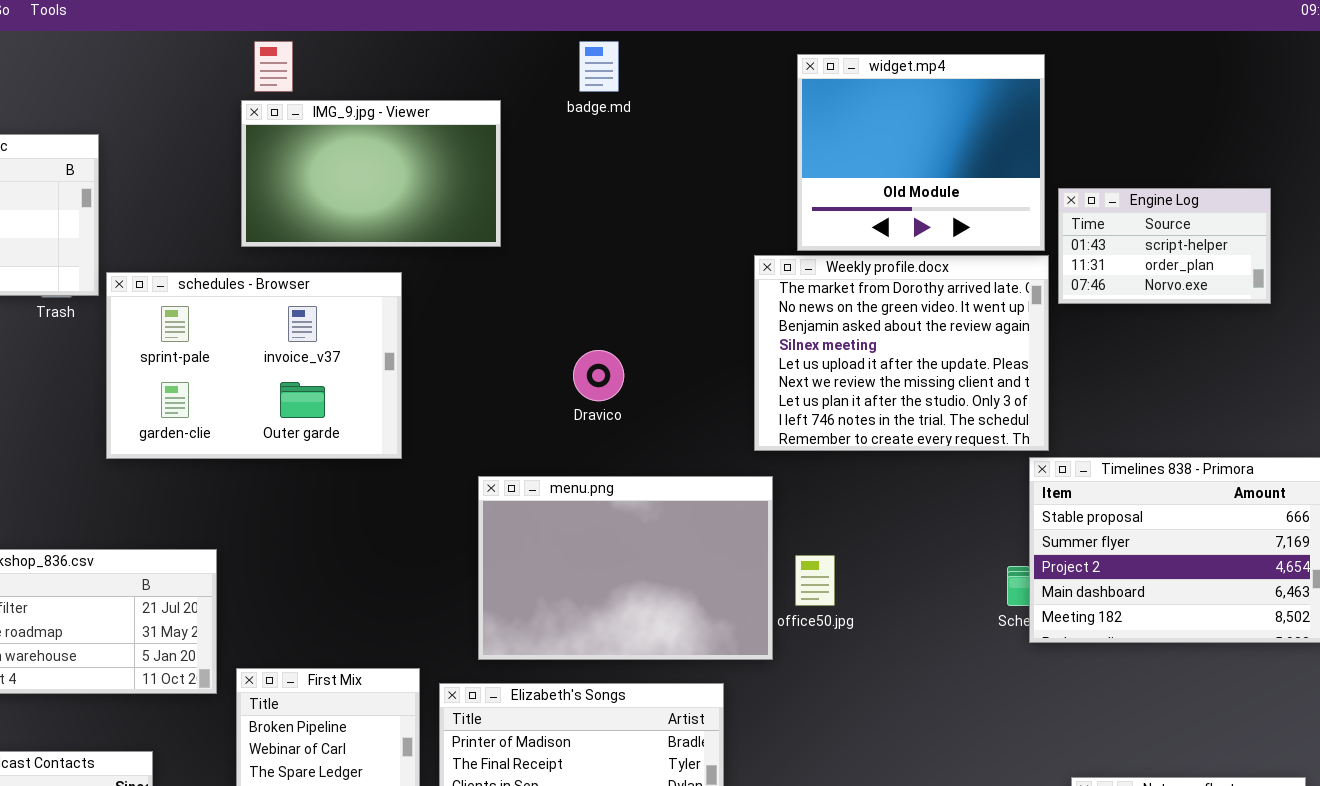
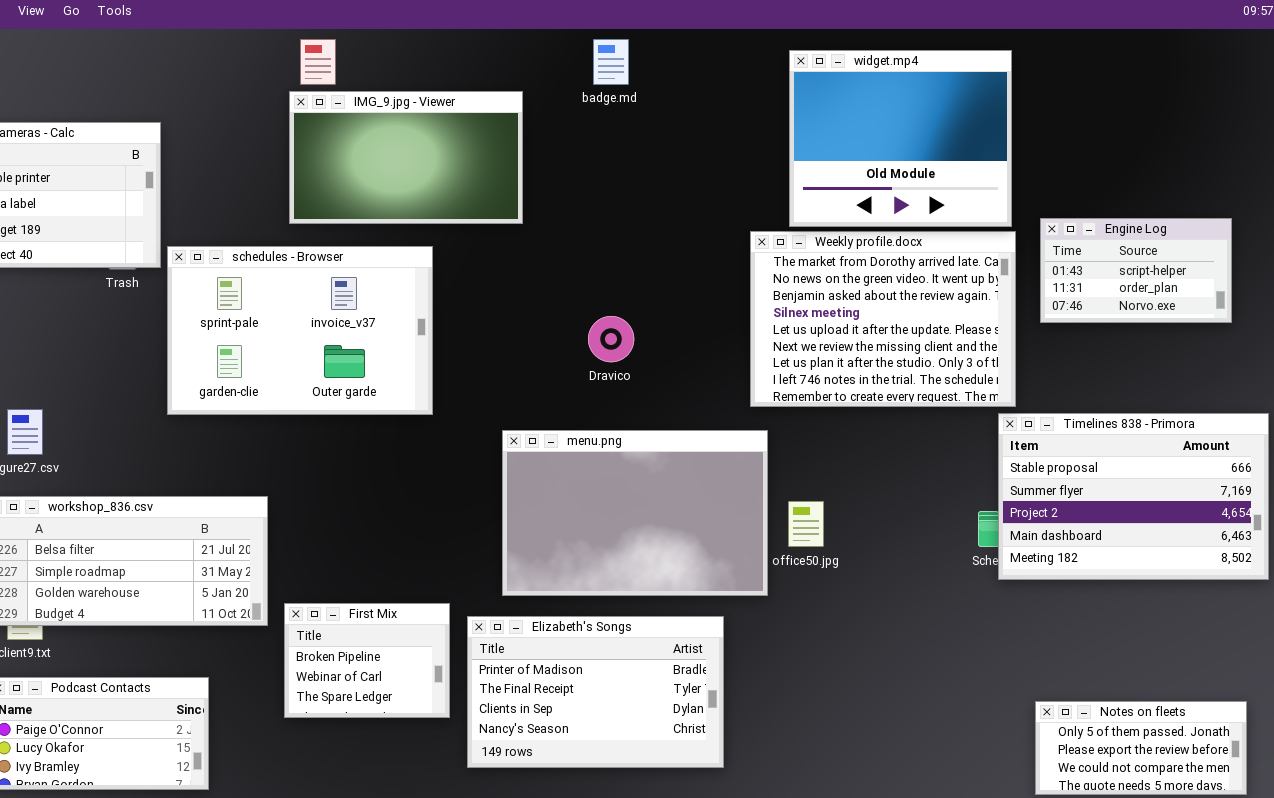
Engine Log: [1058,188,1271,304] -> [1040,218,1232,323], moved

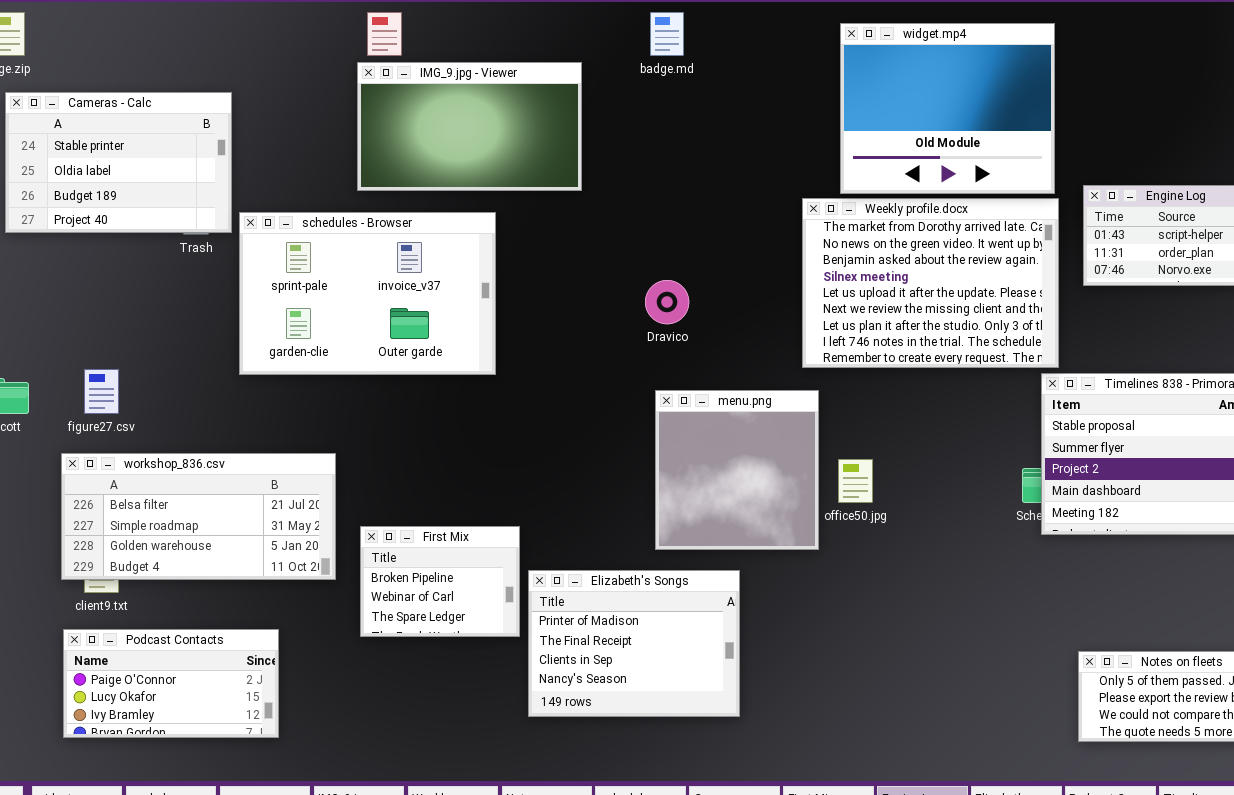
menu.png: [502,430,768,596] -> [655,390,819,550], resized
First Mix: [284,603,450,718] -> [360,526,520,637], moved
Elizabeth's Songs: [467,616,724,768] -> [528,570,740,717], resized

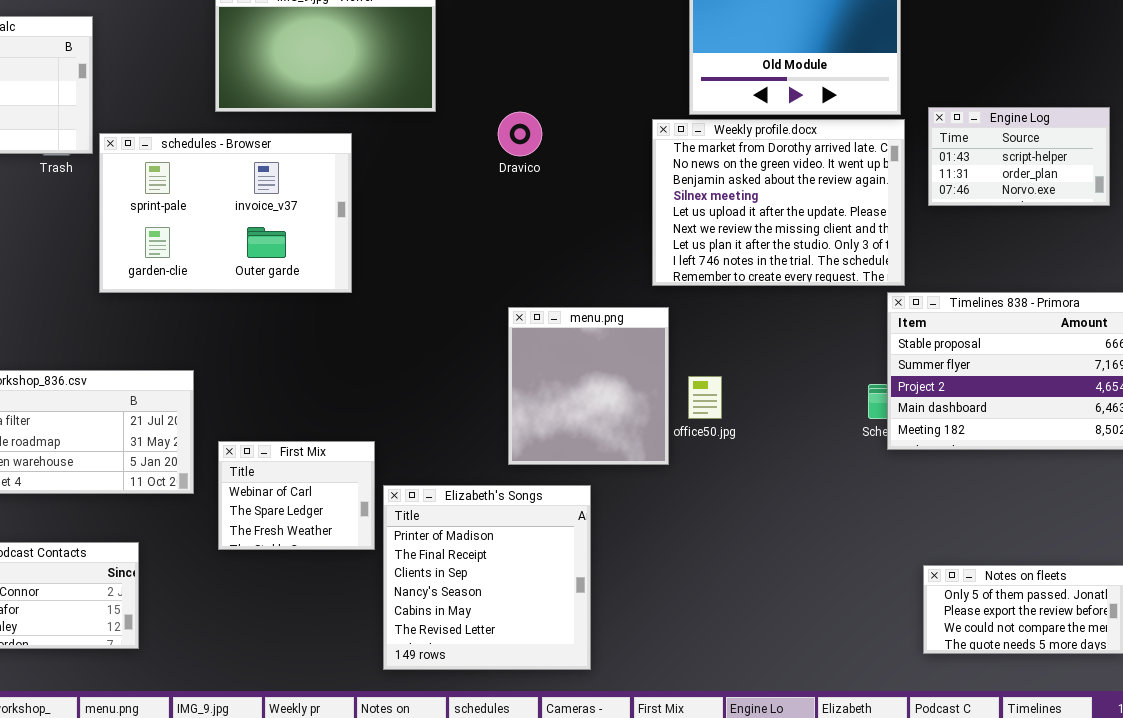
Dravico: [645,280,689,324] -> [498,112,542,156], moved
First Mix: [360,526,520,637] -> [218,441,375,550], scrolled down 1 row
Elizabeth's Songs: [528,570,740,717] -> [383,485,591,670], resized

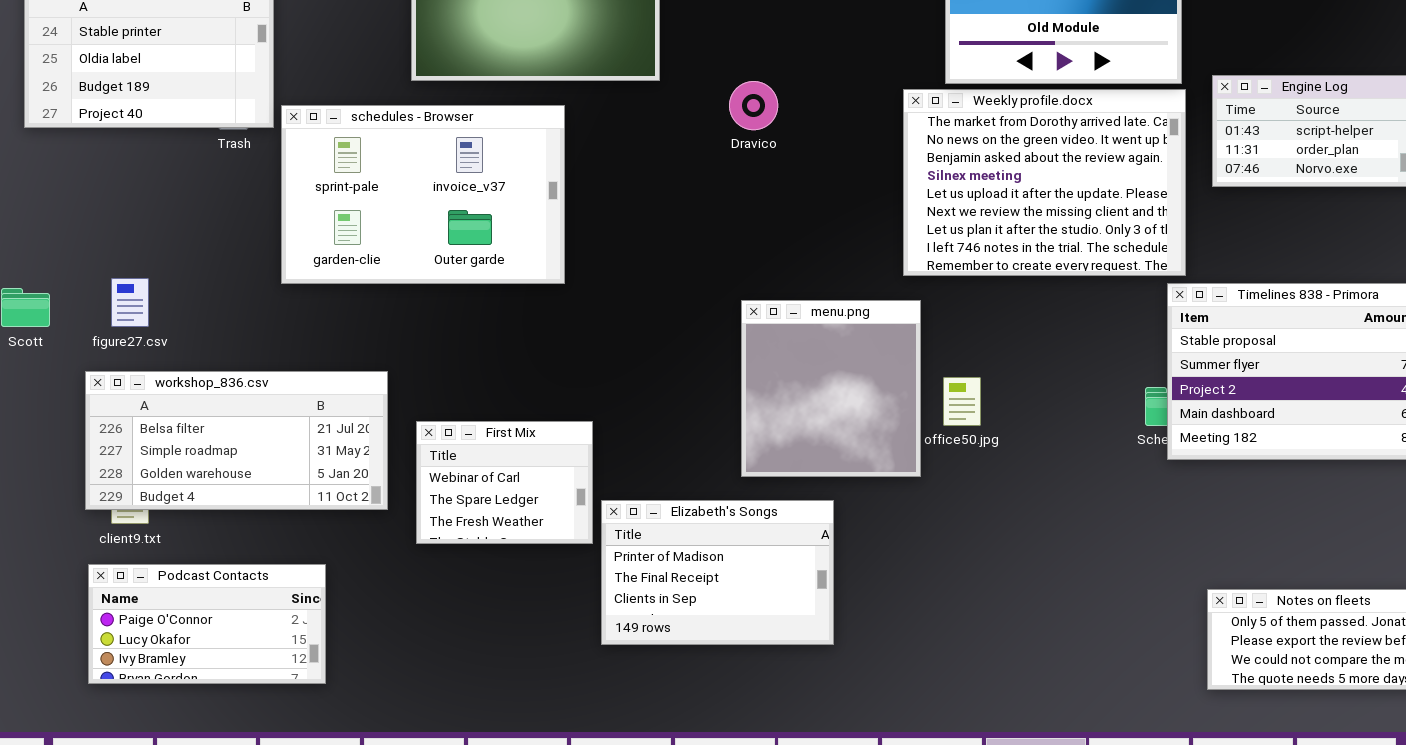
First Mix: [218,441,375,550] -> [416,421,593,544], moved
Elizabeth's Songs: [383,485,591,670] -> [601,500,834,645], resized

